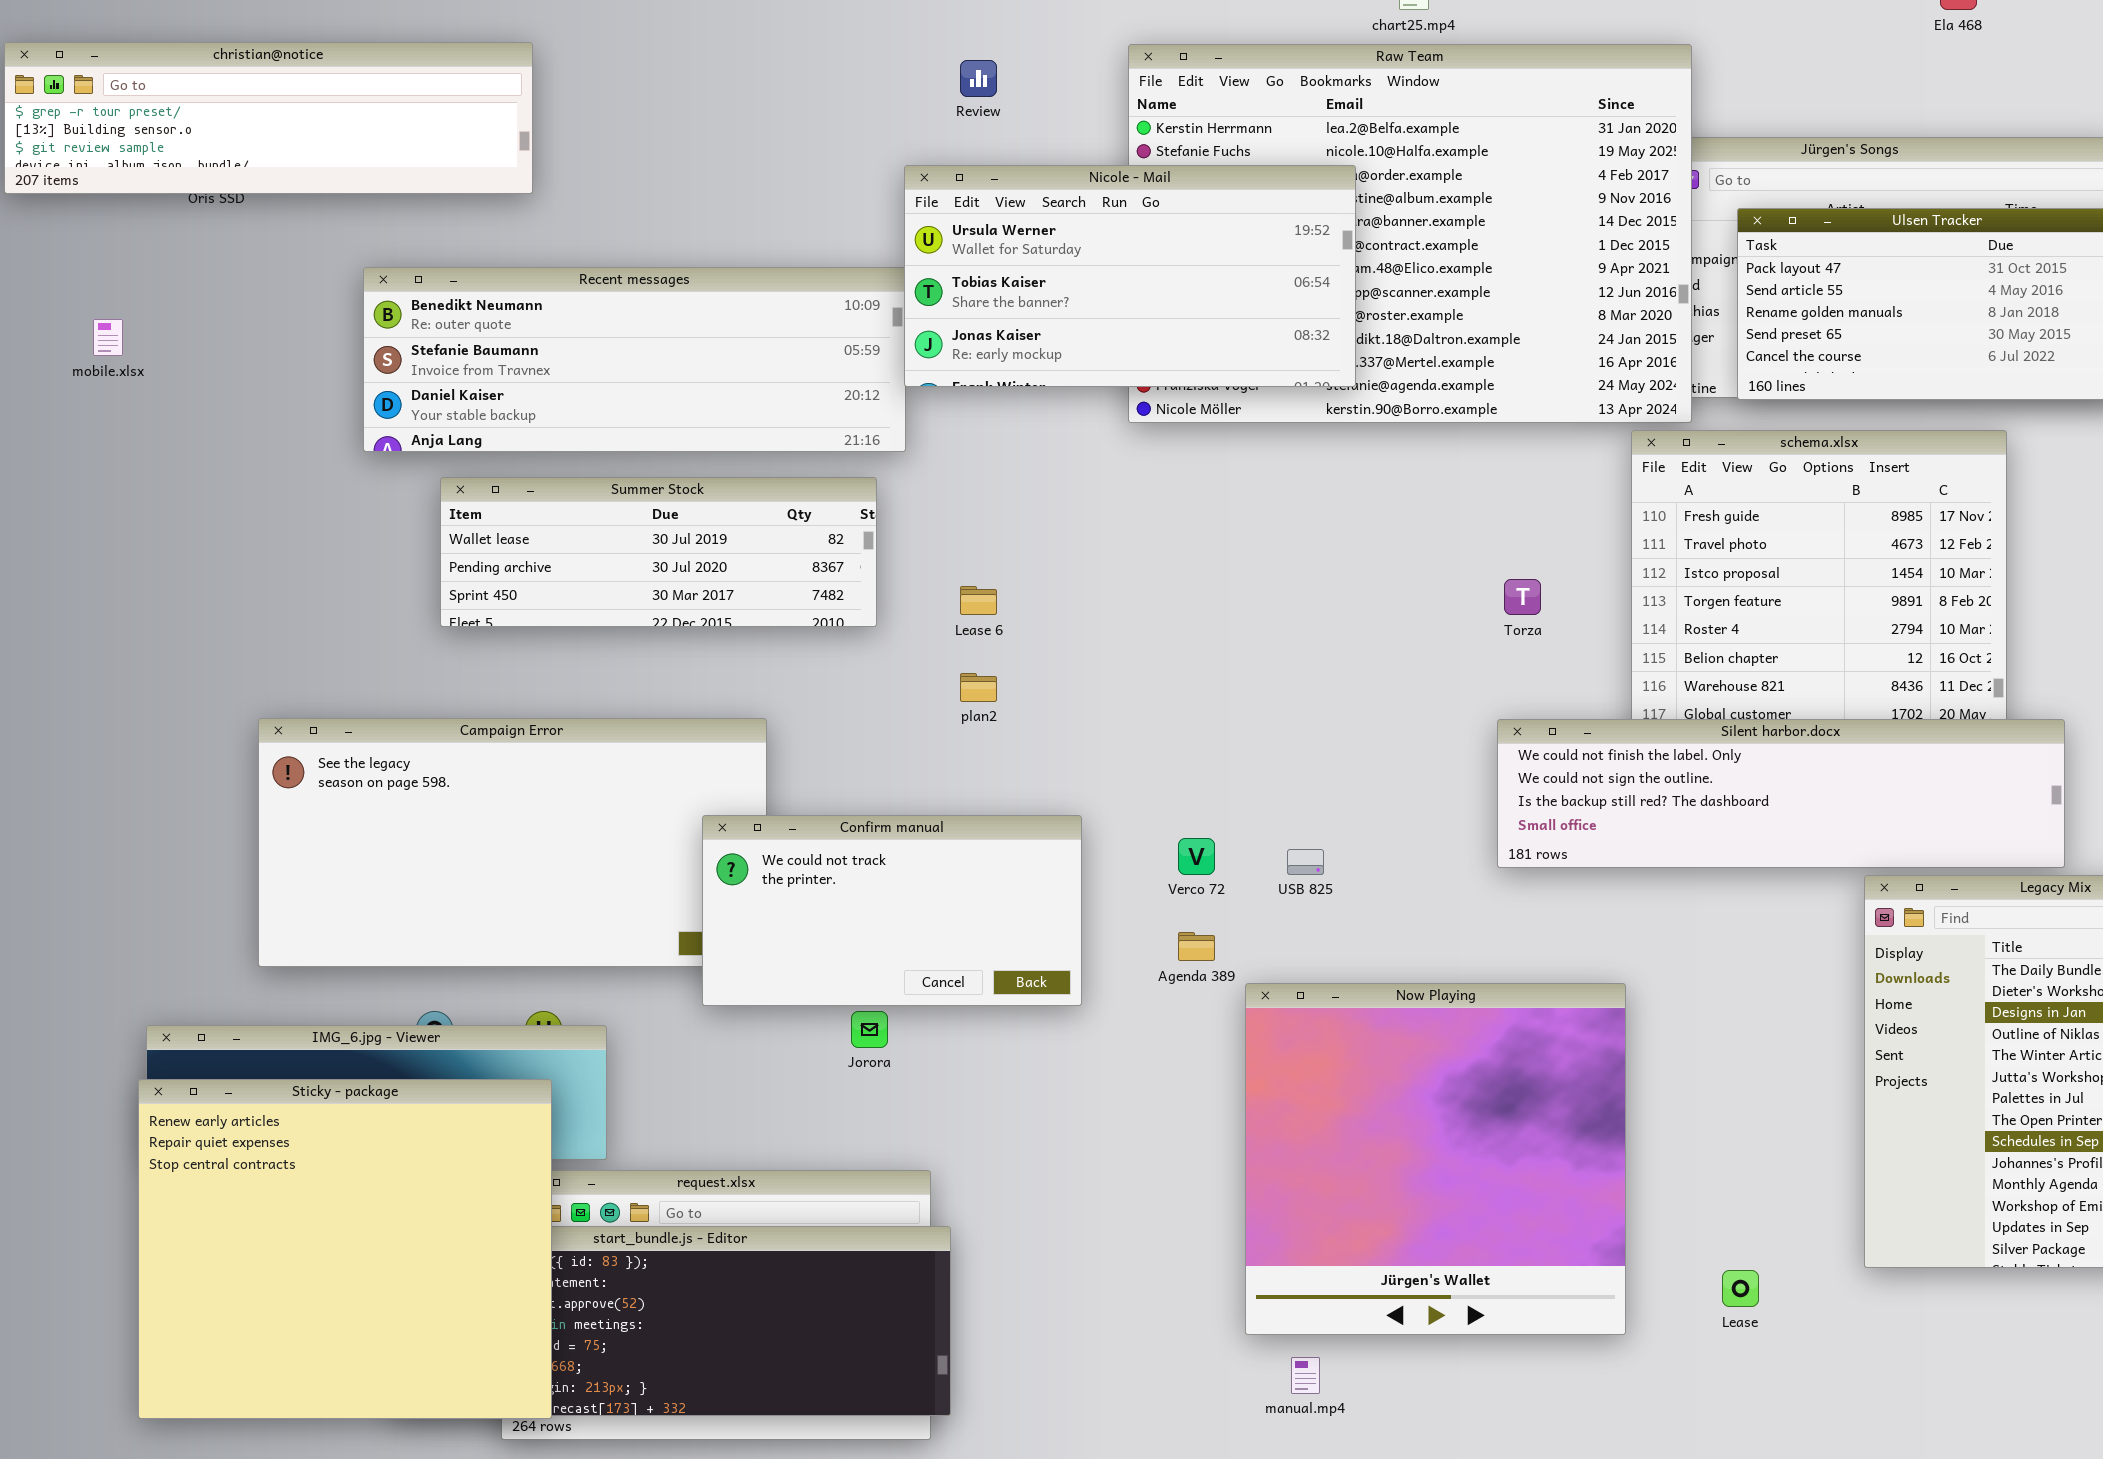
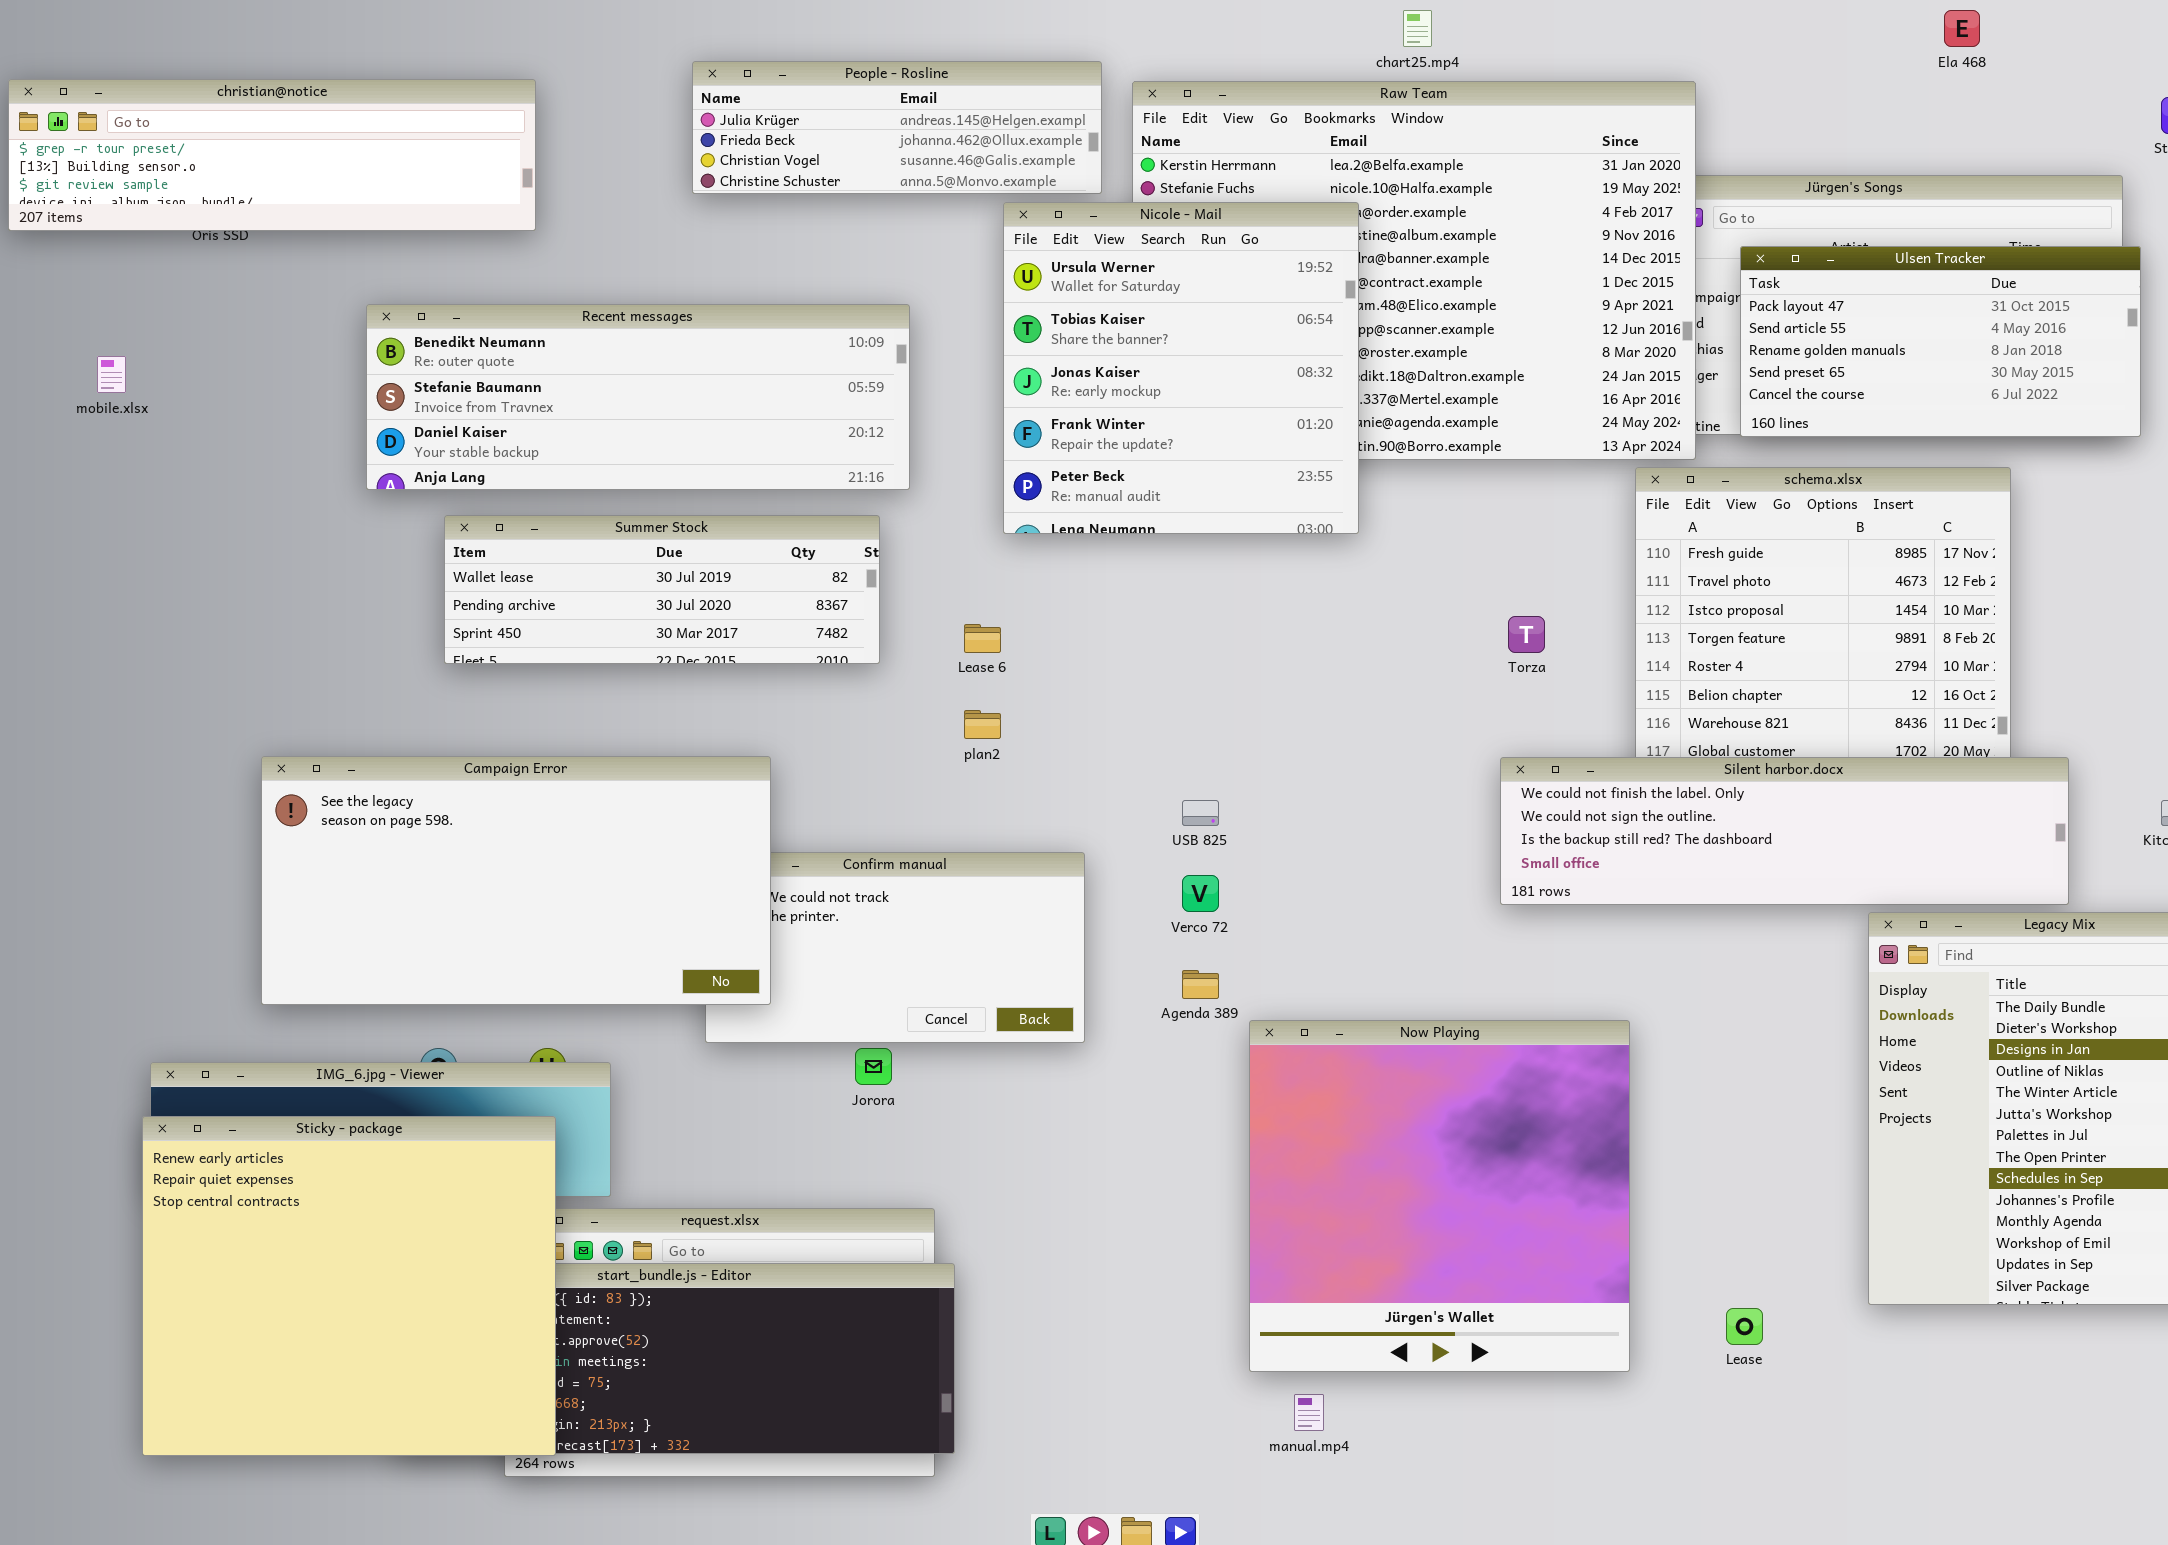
People - Rosline: none -> [692,61,1102,194], opened
Nicole - Mail: [904,165,1356,387] -> [1003,202,1359,534], resized
Campaign Error: [258,718,767,967] -> [261,756,771,1005], raised
USB 825: [1287,849,1324,875] -> [1182,800,1219,826], moved

